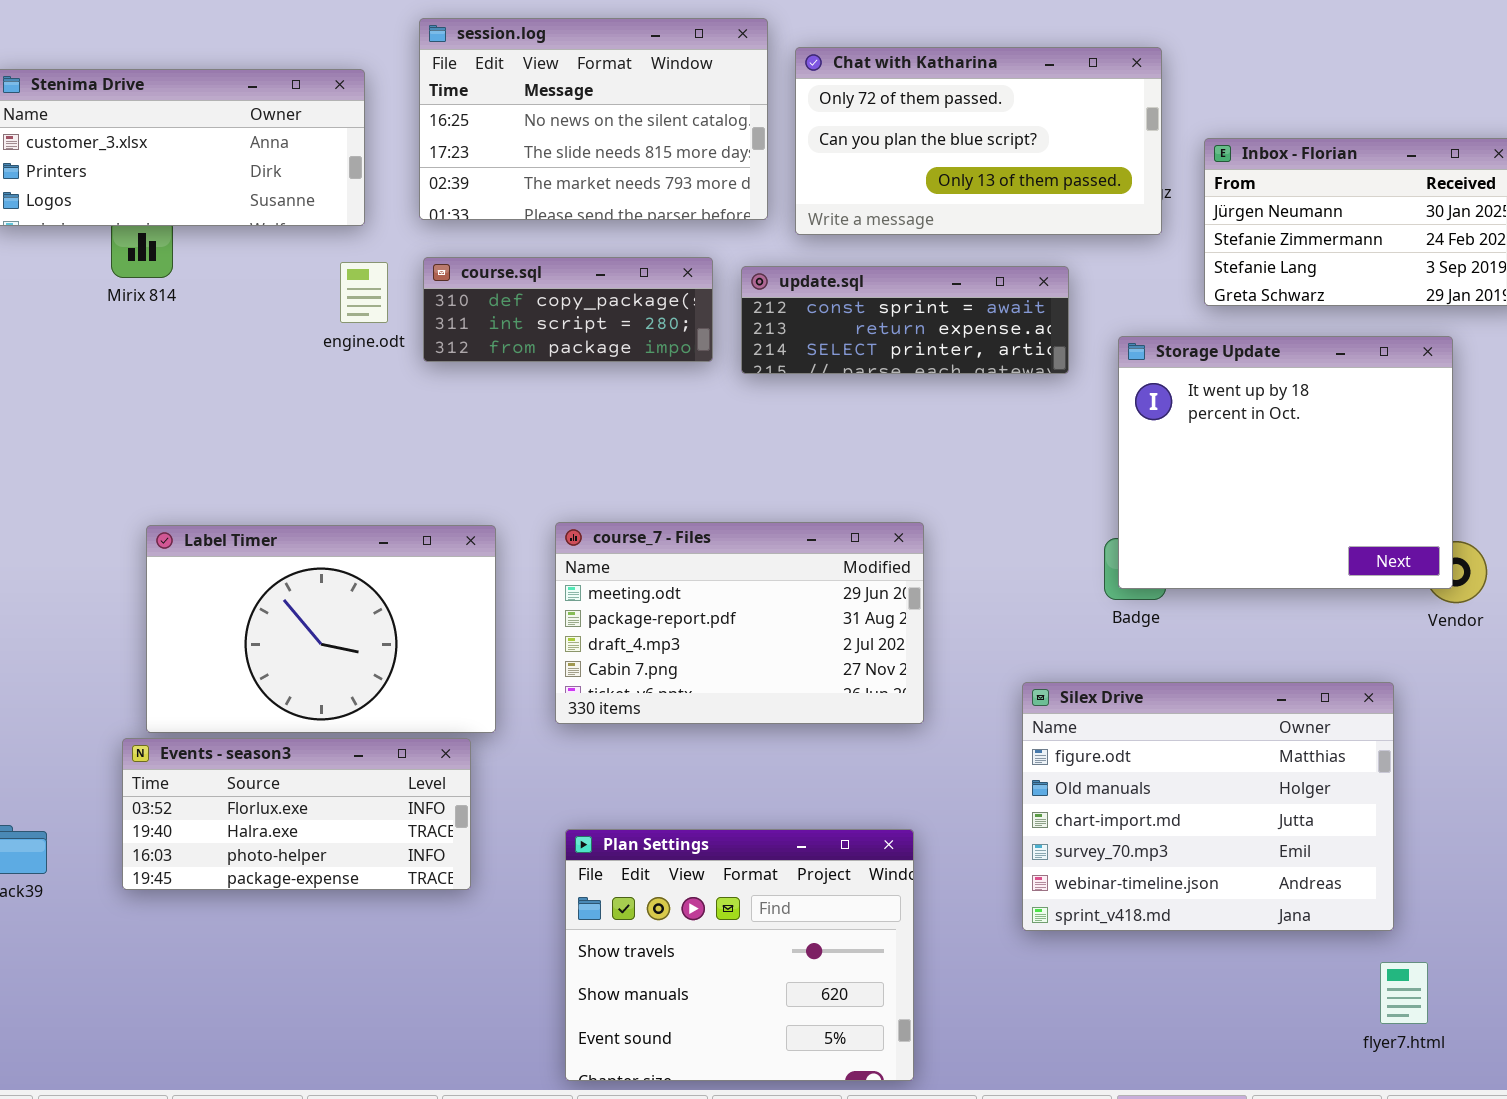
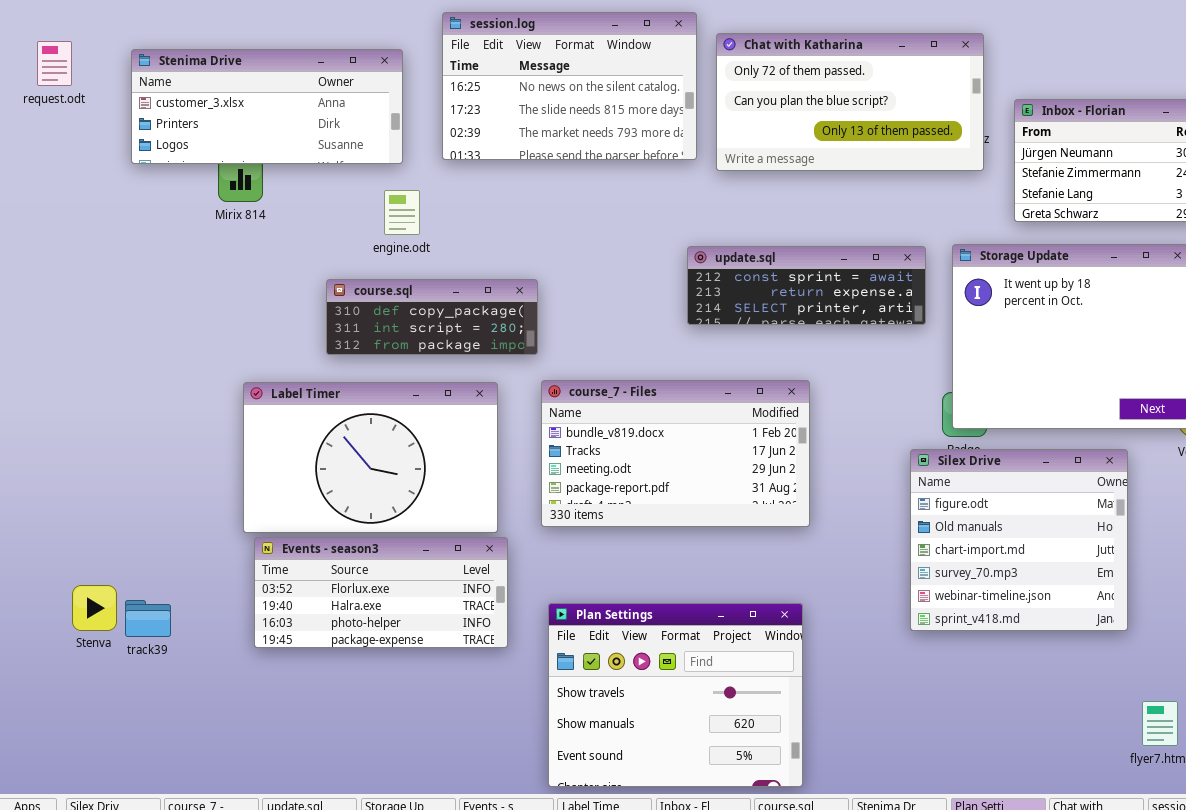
course.sql: [423,257,713,362] -> [326,279,538,355], moved
update.sql: [741,266,1069,374] -> [687,246,926,325], moved
course_7 - Files: [555,522,924,724] -> [541,380,810,527], scrolled up 2 rows
Silex Drive: [1022,682,1394,931] -> [910,449,1128,631], moved, resized
Events - season3: [122,738,471,890] -> [254,537,508,648], moved

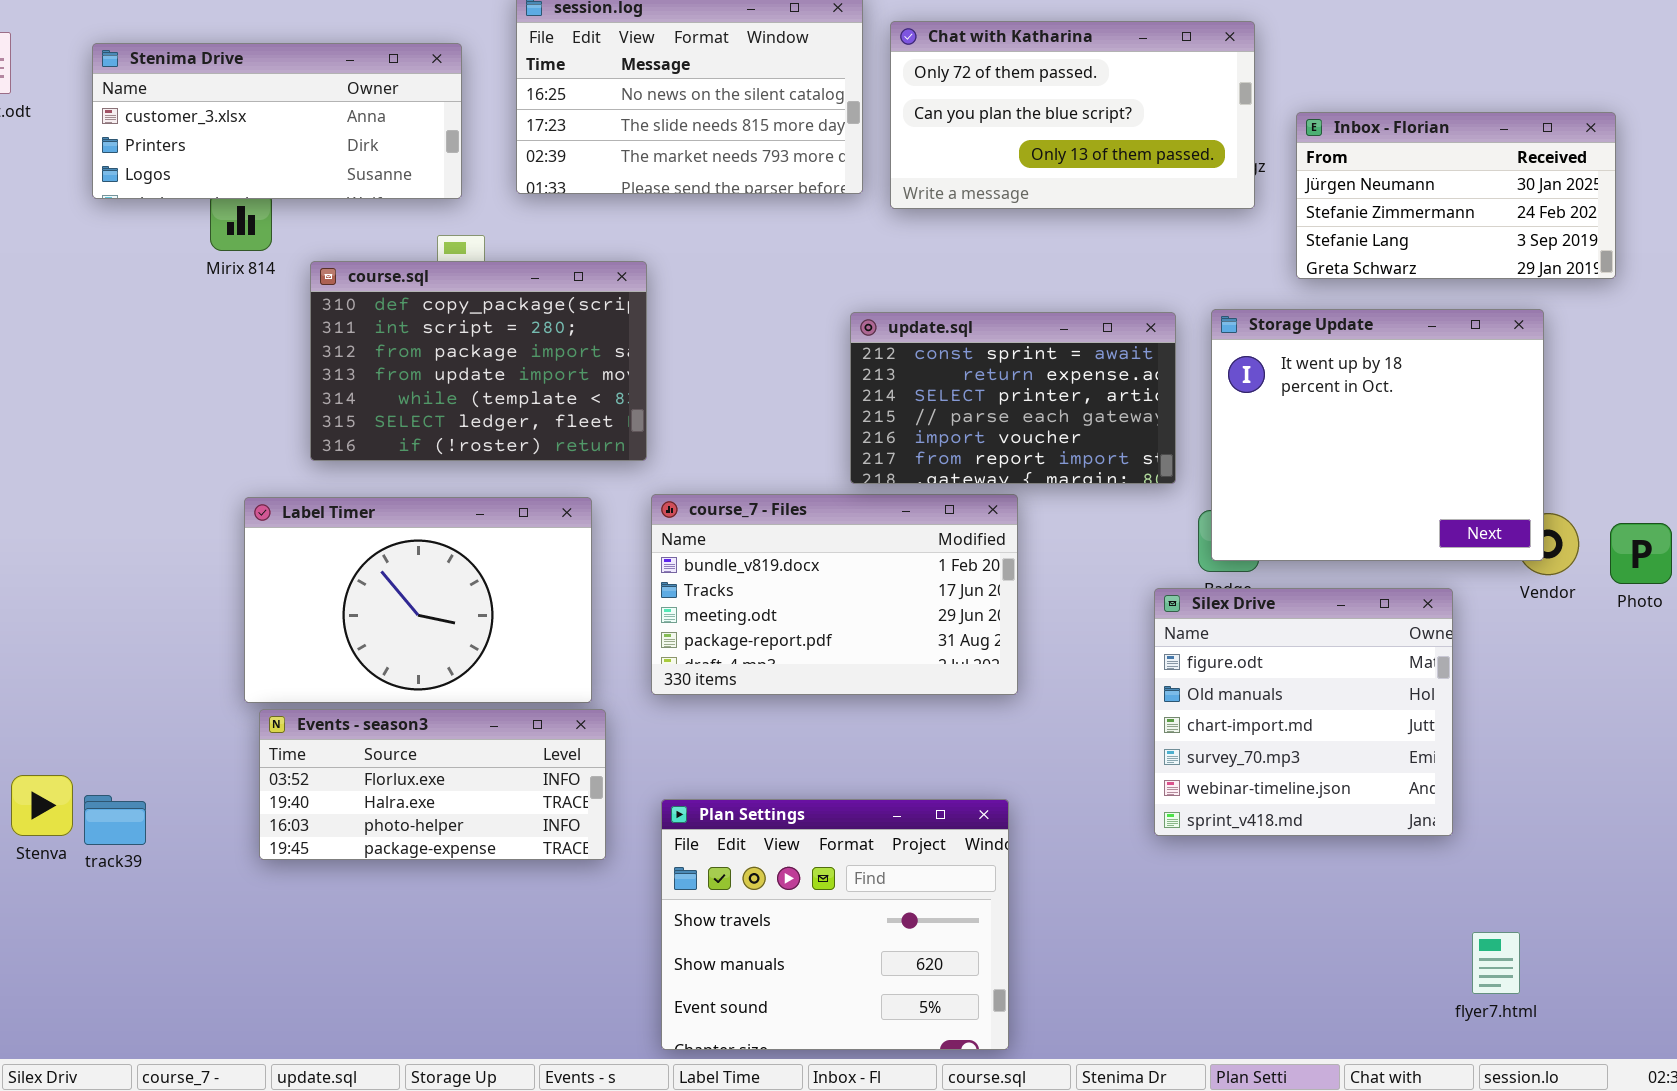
update.sql: [687,246,926,325] -> [850,312,1176,484], resized
course.sql: [326,279,538,355] -> [310,261,647,461], resized

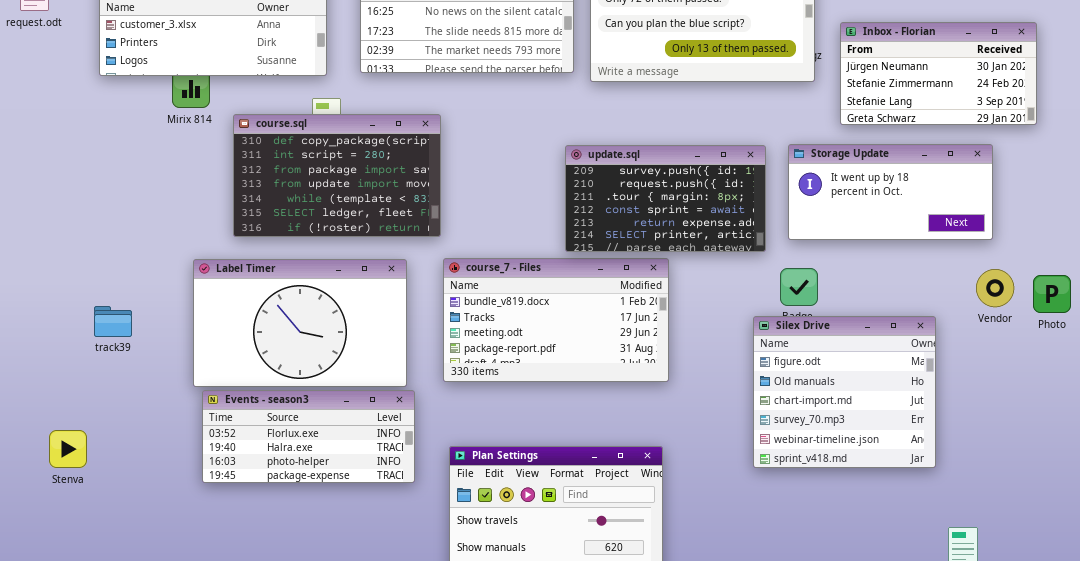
Storage Update: [1211,309,1544,561] -> [788,144,993,240], resized
update.sql: [850,312,1176,484] -> [565,145,766,252], scrolled up 3 rows
track39: [84,795,146,845] -> [94,306,132,337], moved

